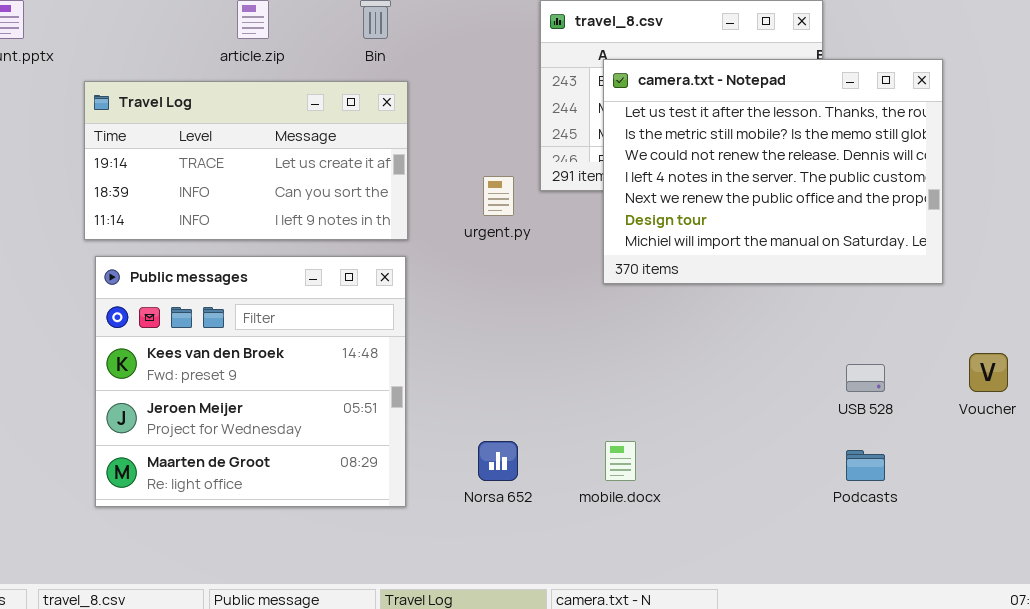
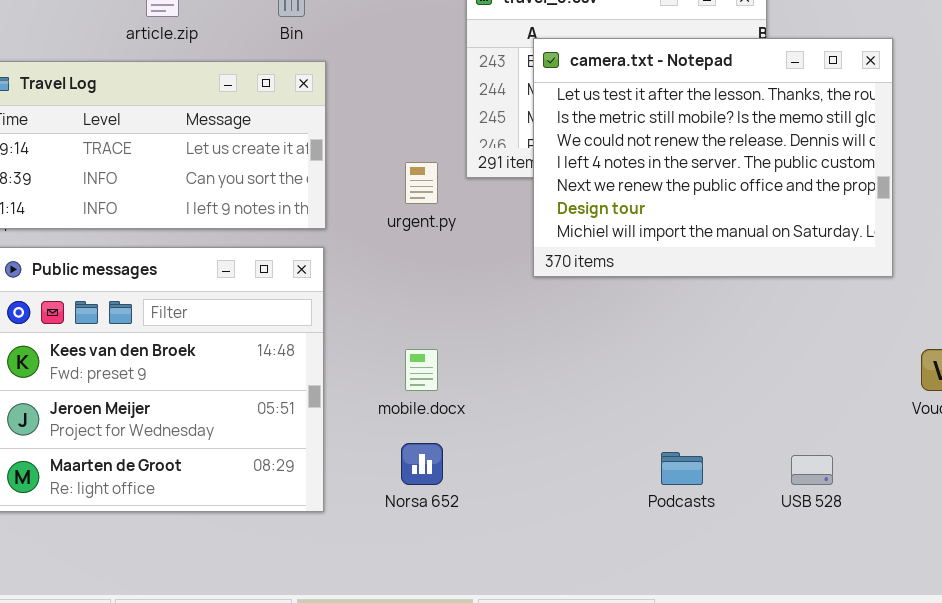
USB 528: [846,364,885,392] -> [791,455,833,485], moved
mobile.docx: [605,441,636,481] -> [405,349,438,391], moved
Podcasts: [846,450,885,481] -> [661,452,703,485], moved

